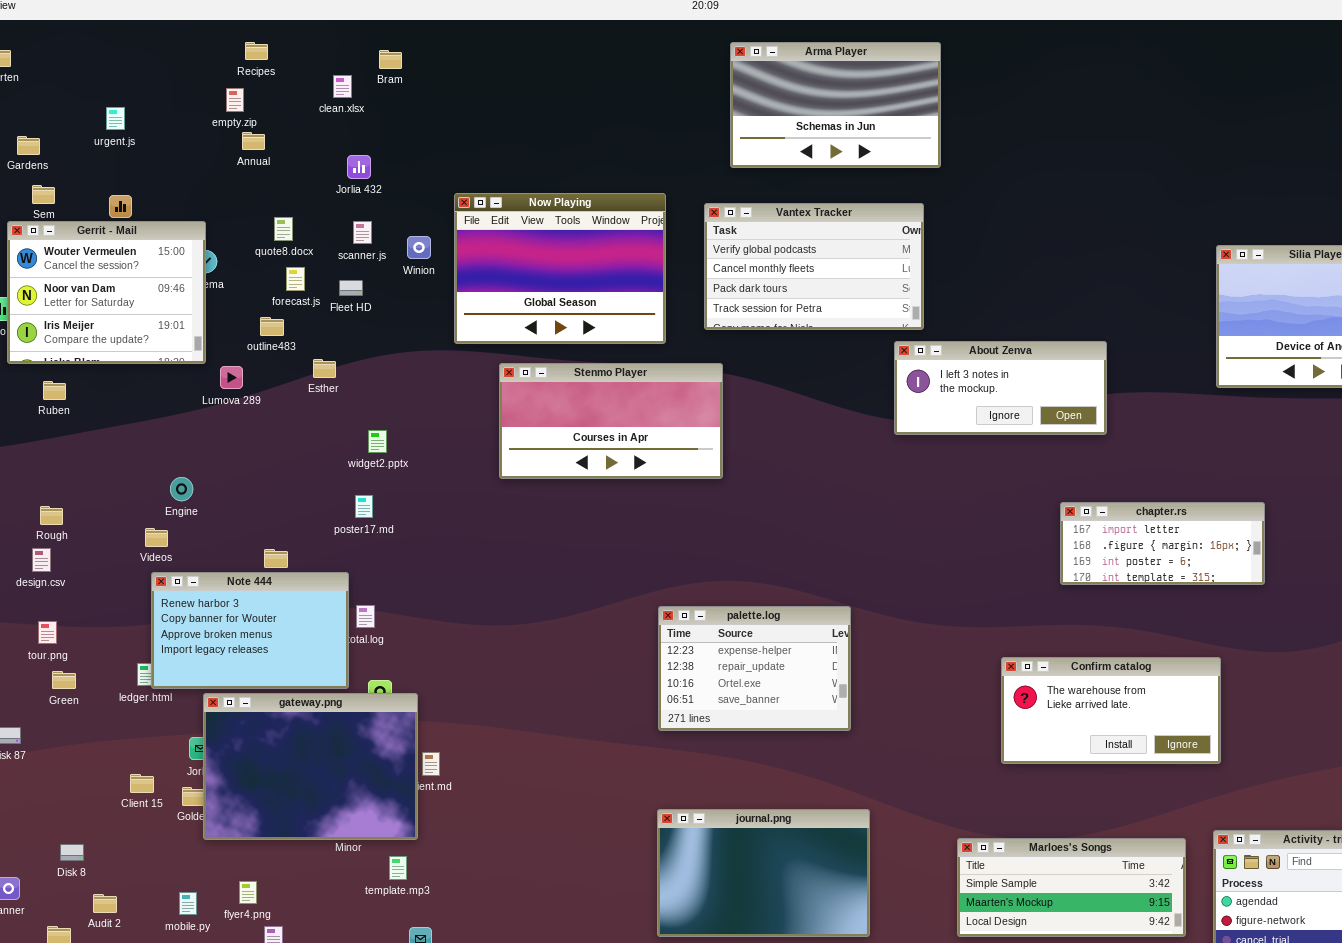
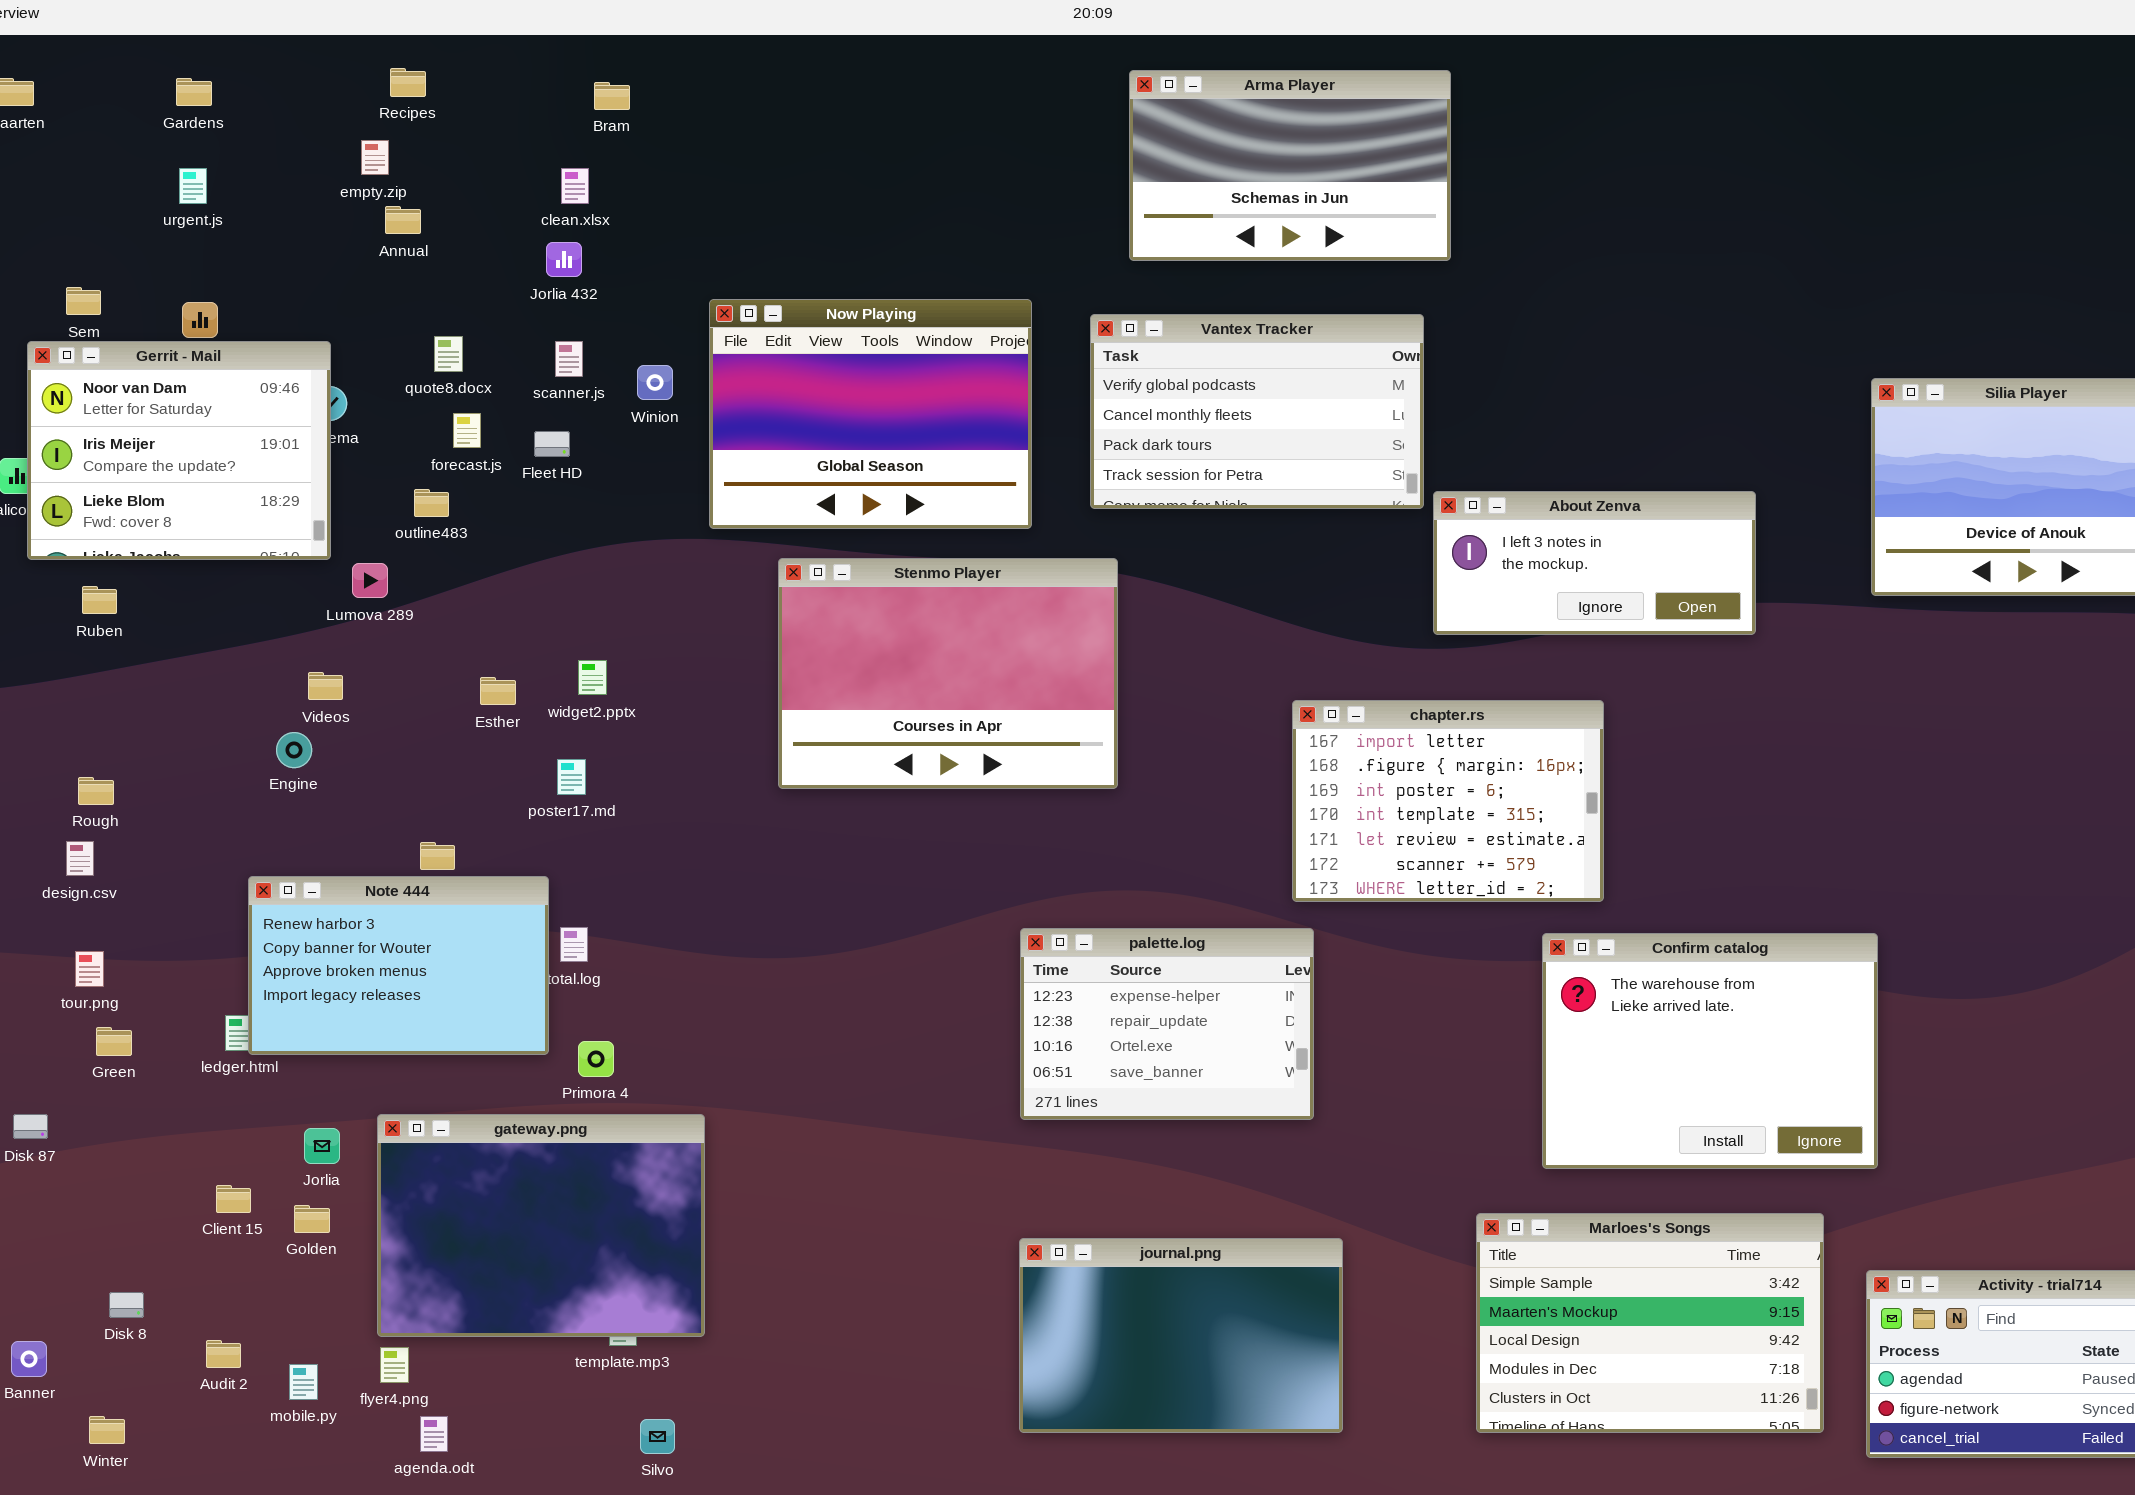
clean.xlsx: [333,75,352,98] -> [561,168,589,204], moved
Gardens: [17,136,40,155] -> [176,78,212,106], moved
Gerrit - Mail: [7,221,206,364] -> [27,341,331,560], scrolled down 1 row
About Zenva: [894,341,1107,435] -> [1433,491,1756,635], moved
Esther: [313,359,336,378] -> [480,677,516,705], moved
Stenmo Player: [499,363,723,479] -> [778,558,1118,789], resized
chapter.rs: [1060,502,1265,585] -> [1292,700,1604,902], moved, resized
Videos: [145,528,168,547] -> [308,672,343,700], moved
Confirm catalog: [1001,657,1221,764] -> [1542,933,1878,1169], resized
gateway.png: [203,693,418,840] -> [377,1114,705,1337], moved
Marloes's Songs: [957,838,1186,937] -> [1476,1213,1824,1433], resized
Audit 2: [93,894,117,913] -> [206,1340,241,1368], moved

